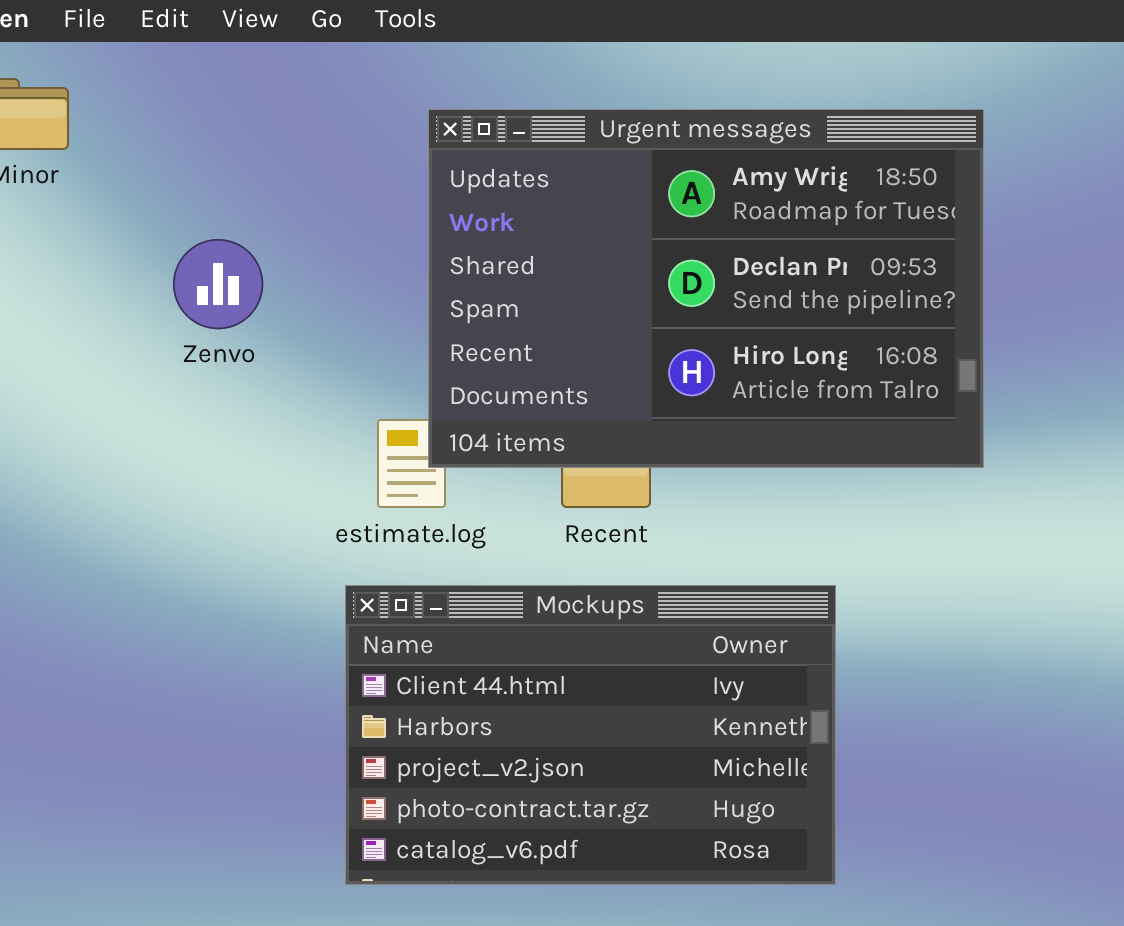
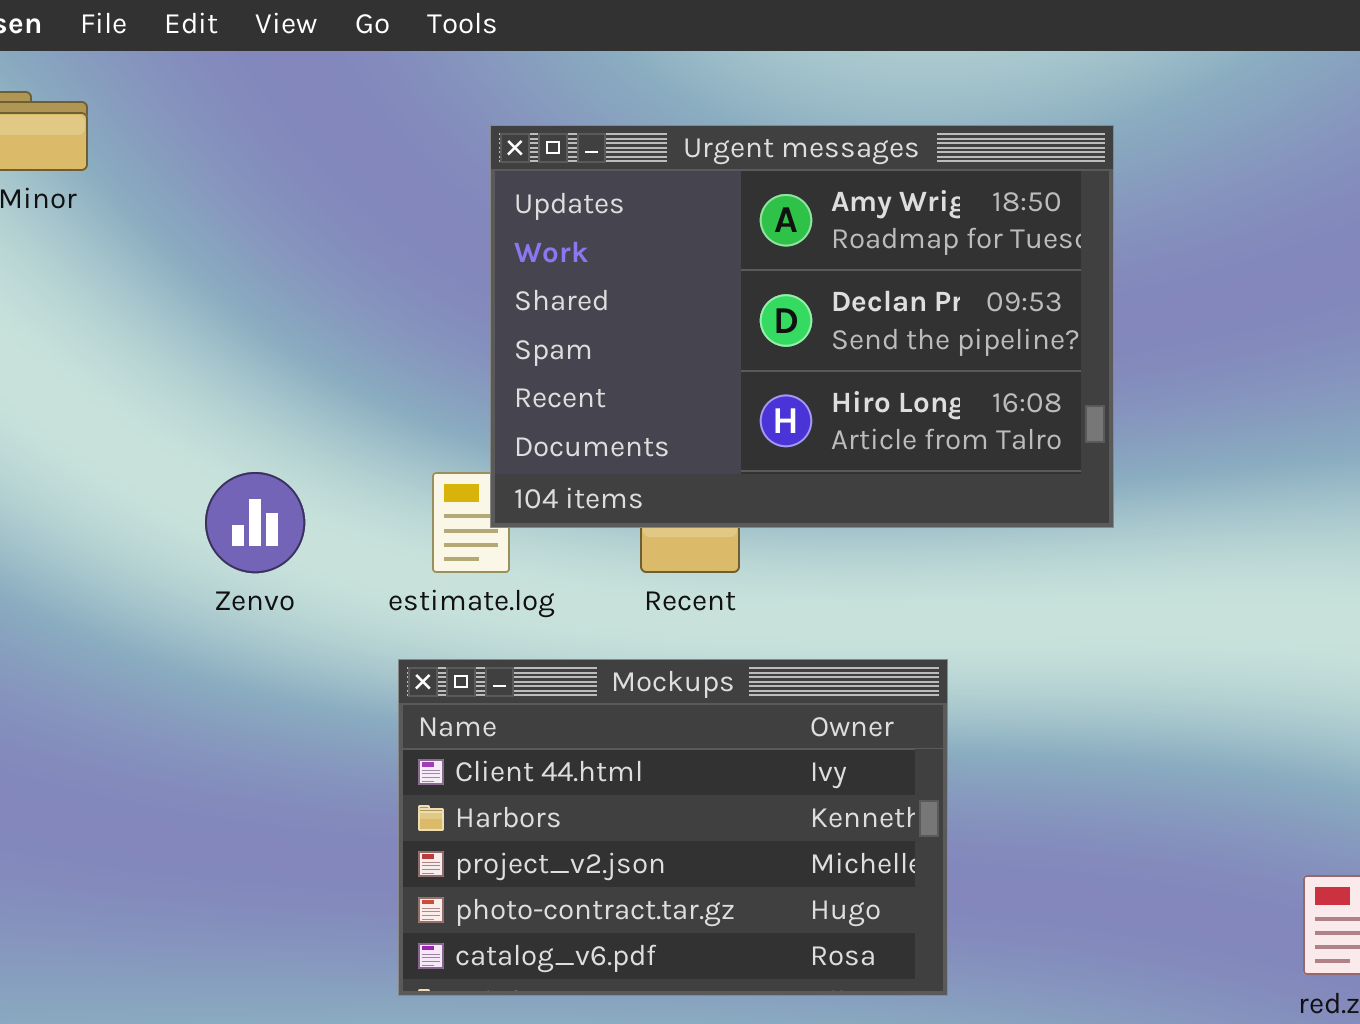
Zenvo: [173,239,263,329] -> [205,472,305,573], moved

